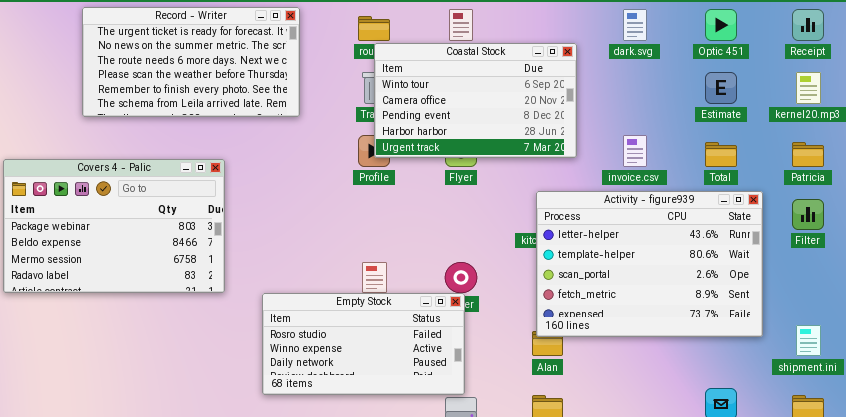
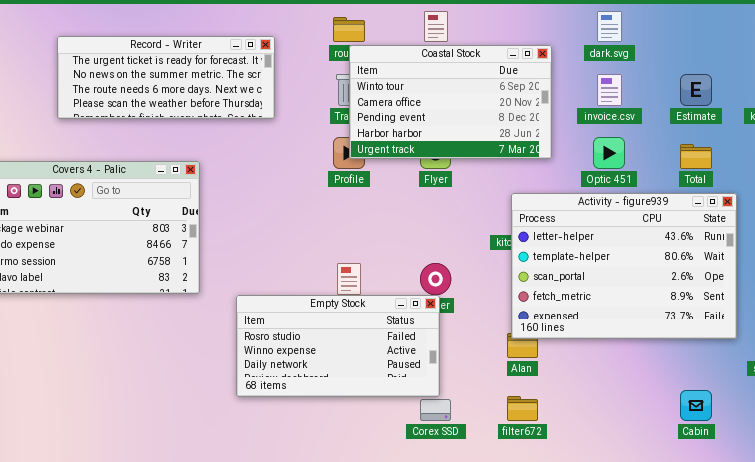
Record - Writer: [82,7,300,117] -> [57,36,275,119], resized
Optic 451: [705,9,737,41] -> [593,137,625,169], moved
invoice.csv: [623,135,647,167] -> [597,74,622,106], moved

